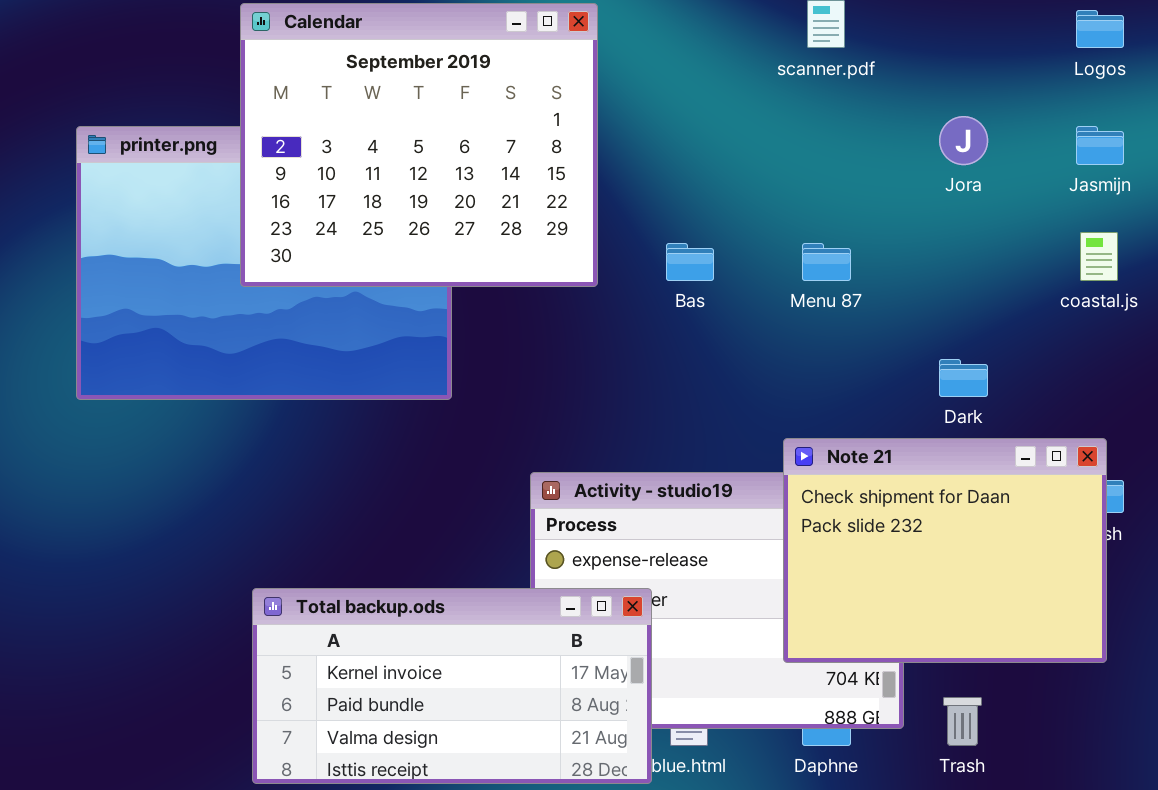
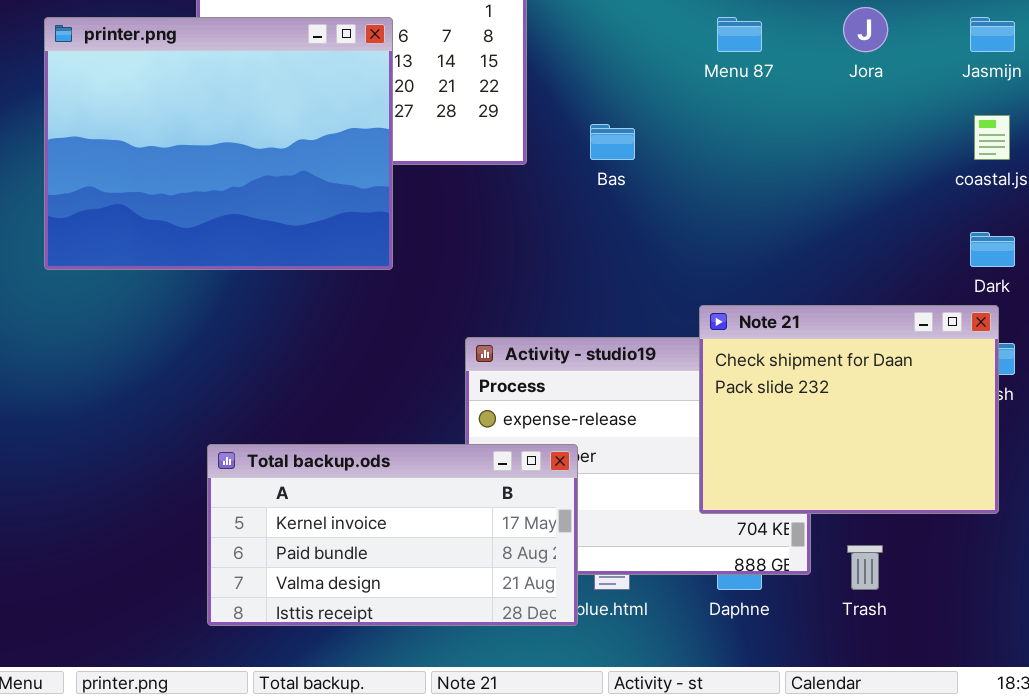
printer.png: [76,126,452,400] -> [44,17,393,270], raised
Menu 87: [802,243,851,281] -> [717,17,762,52], moved
Dark: [939,359,988,397] -> [970,232,1015,267], moved

